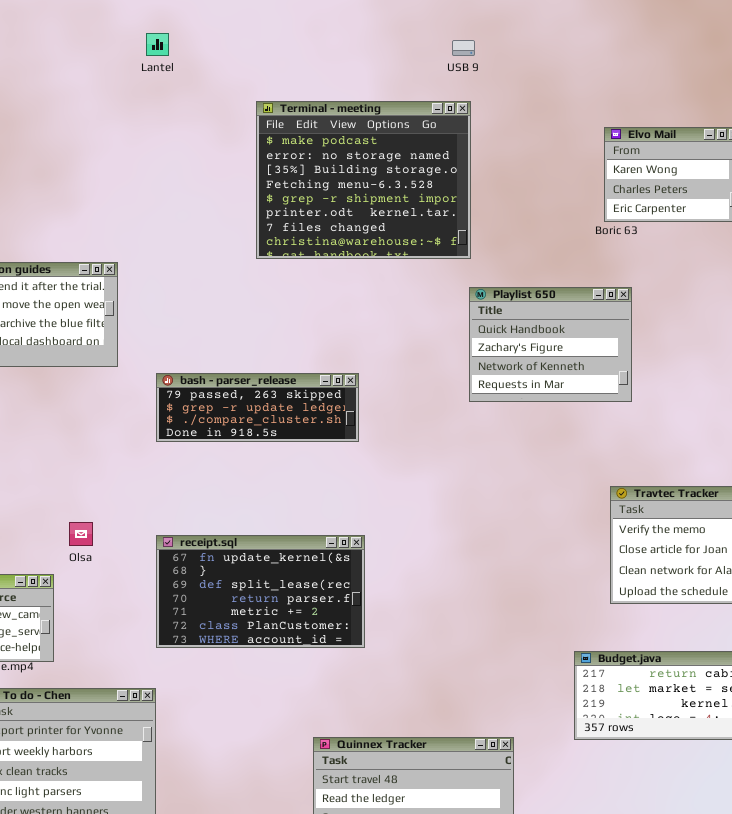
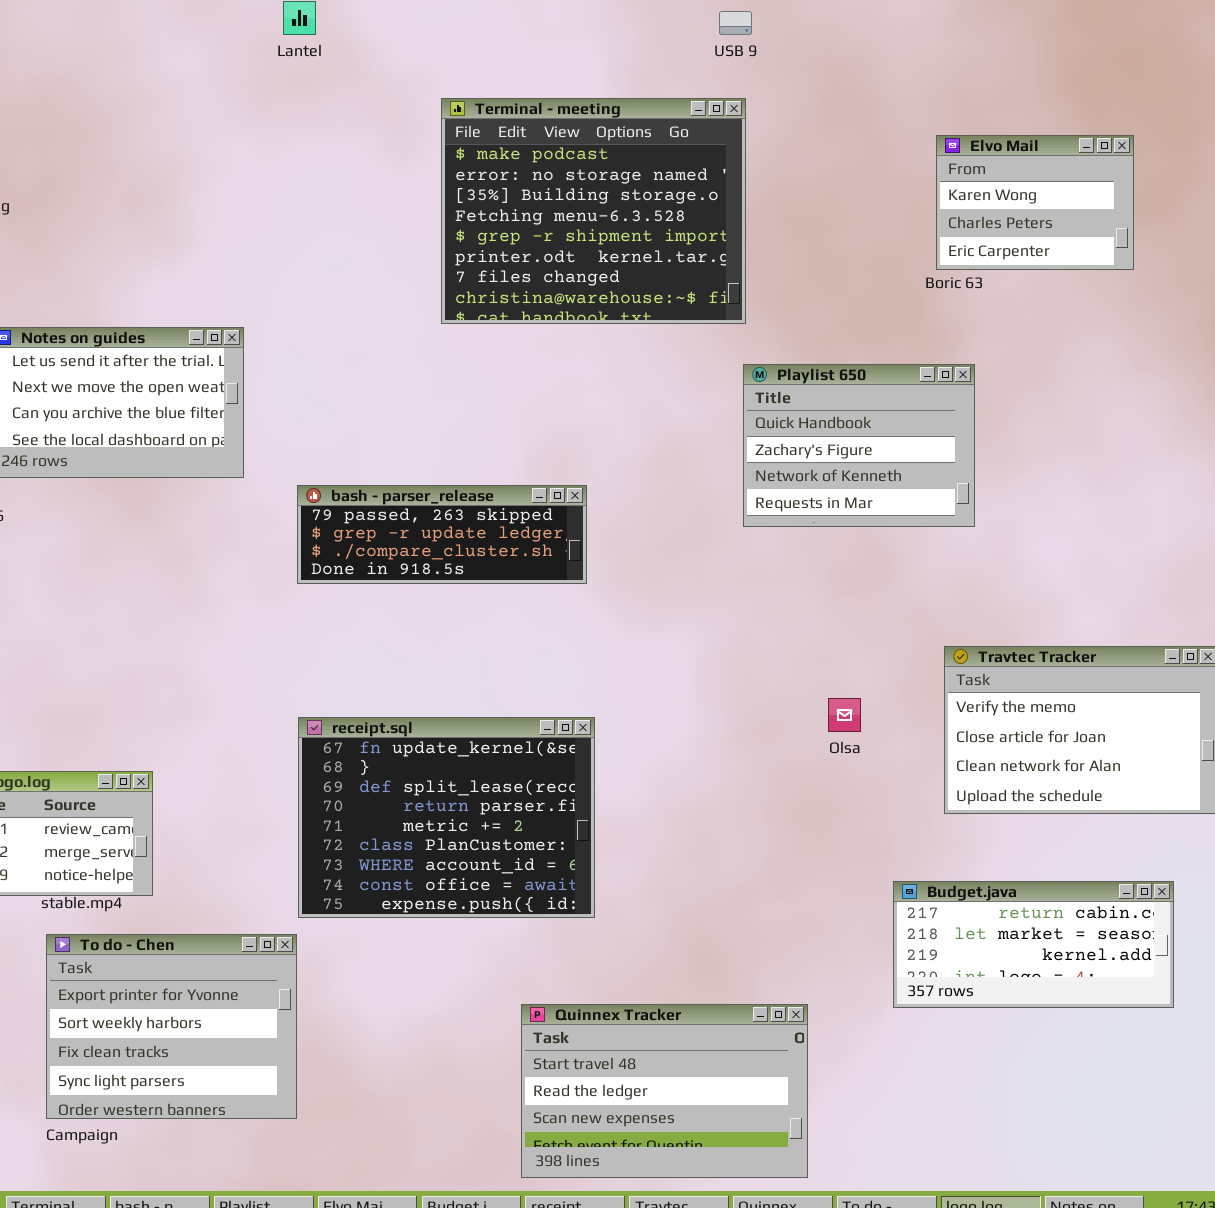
Olsa: [69,522,93,546] -> [828,698,861,732], moved
receipt.sql: [156,535,365,648] -> [298,717,595,918], resized

